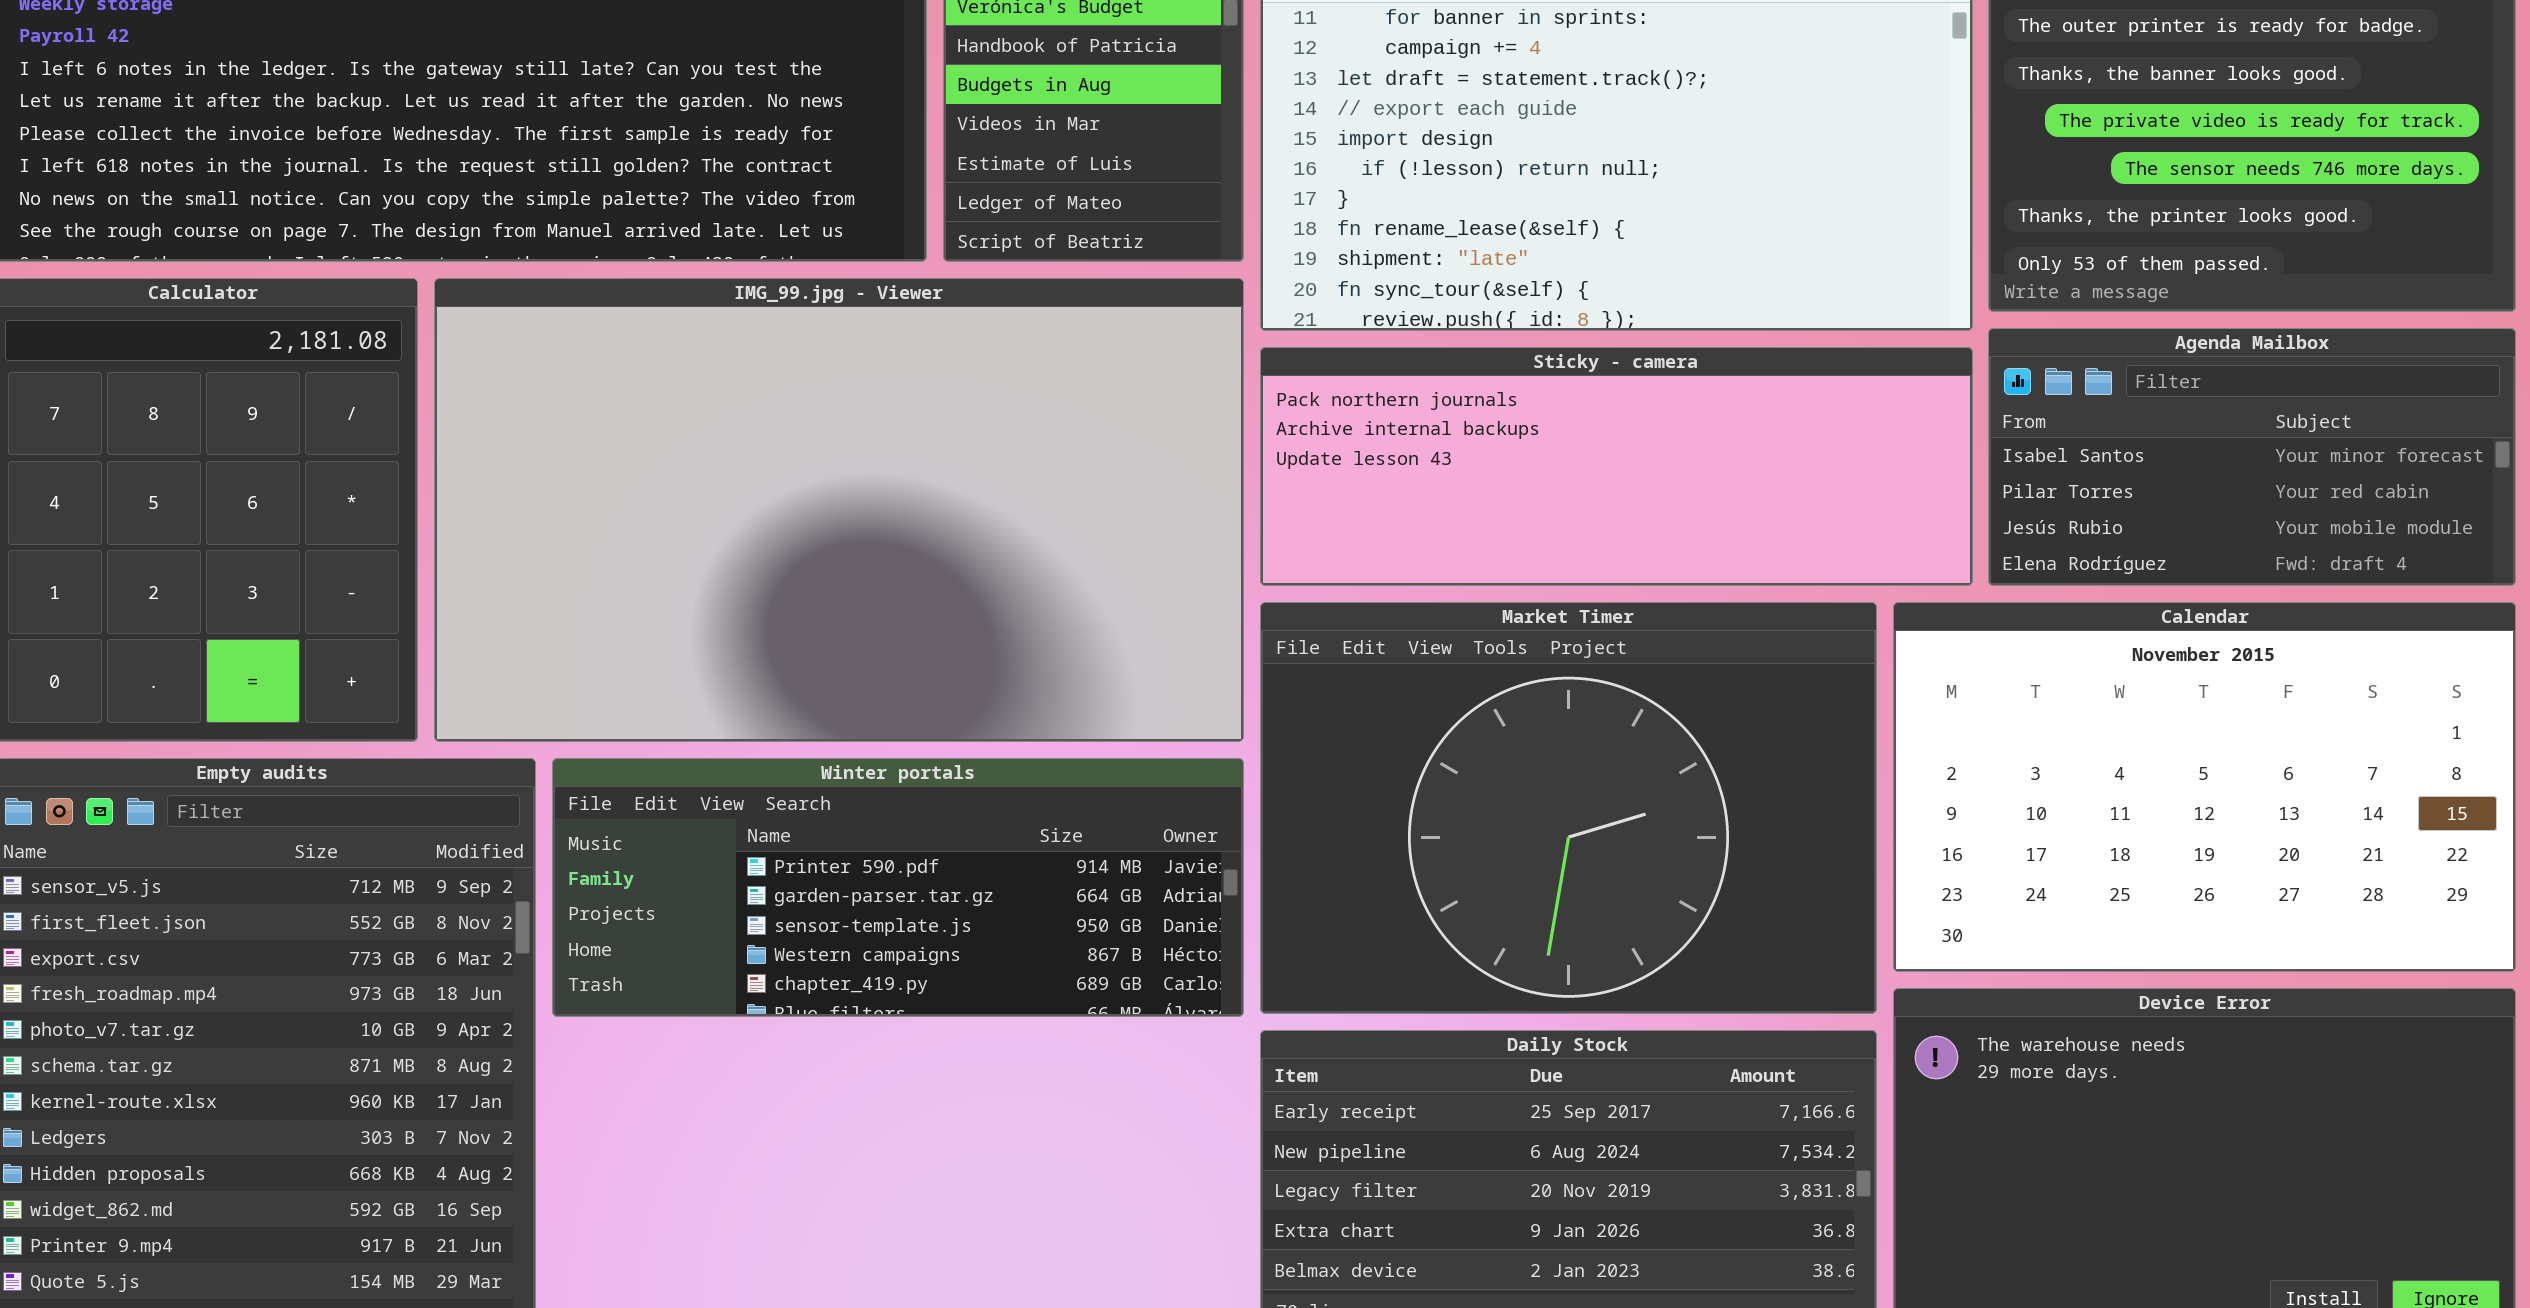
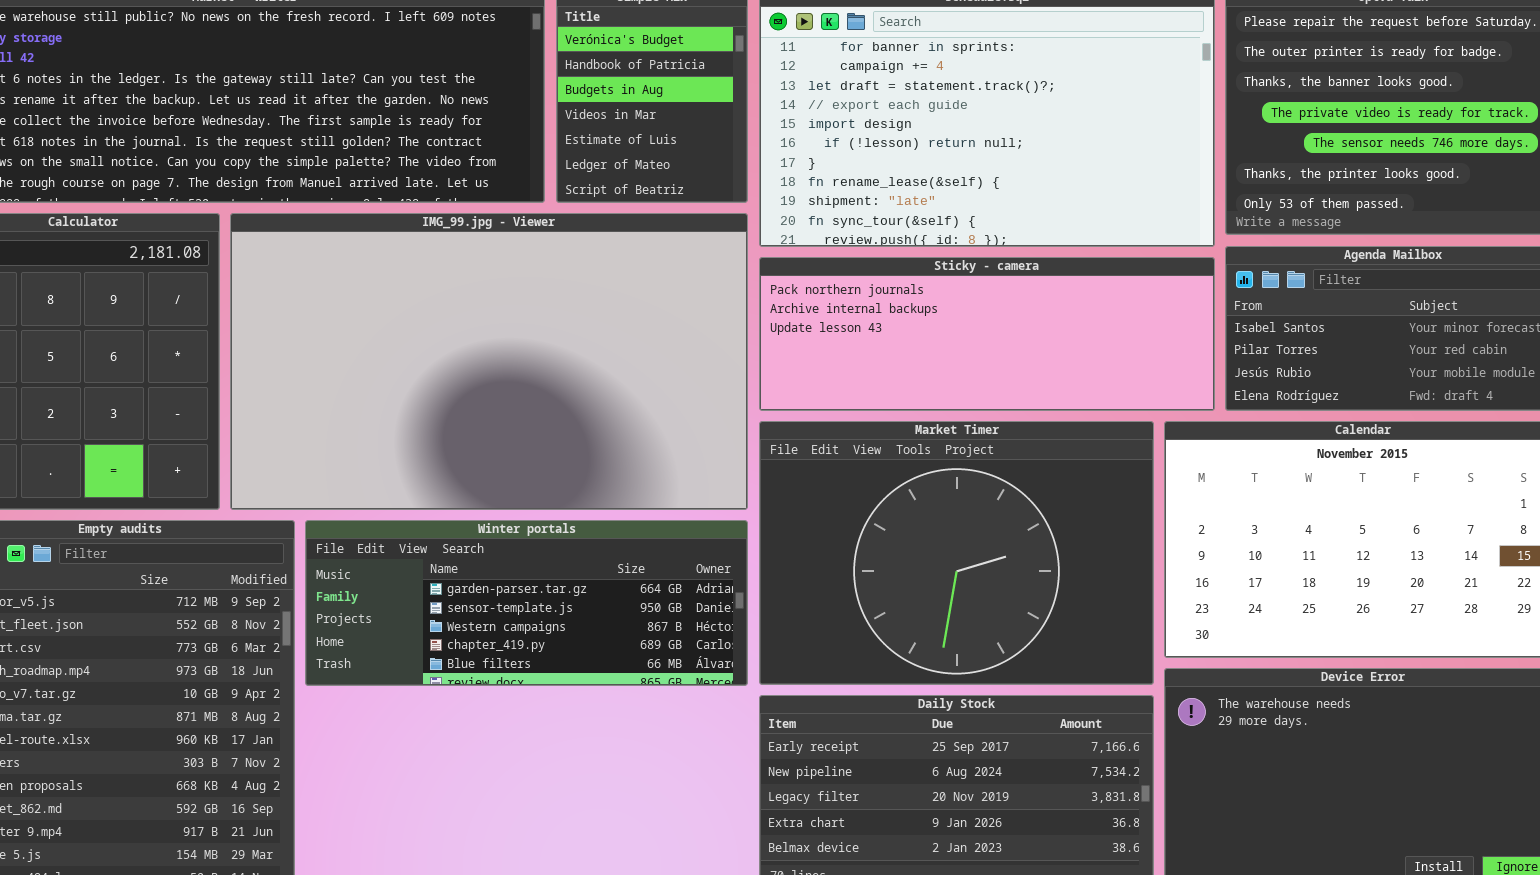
Winter portals: [552,758,1244,1017] -> [305,520,748,686], scrolled down 1 row

